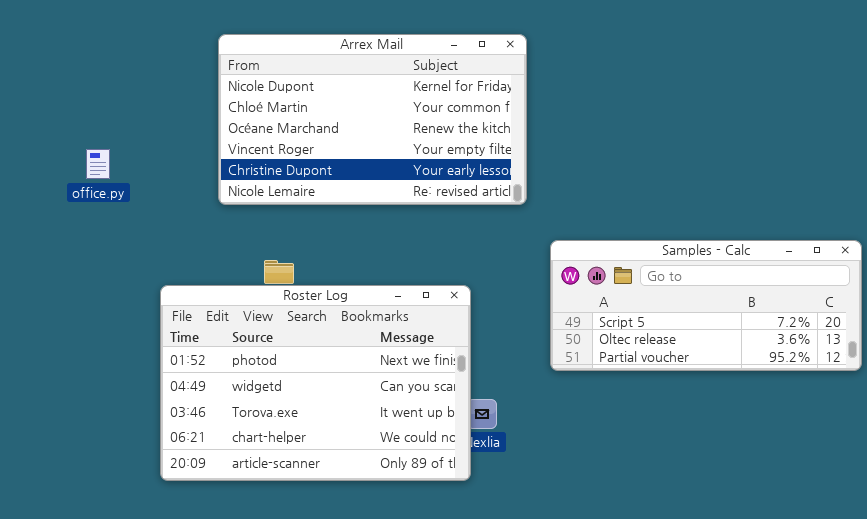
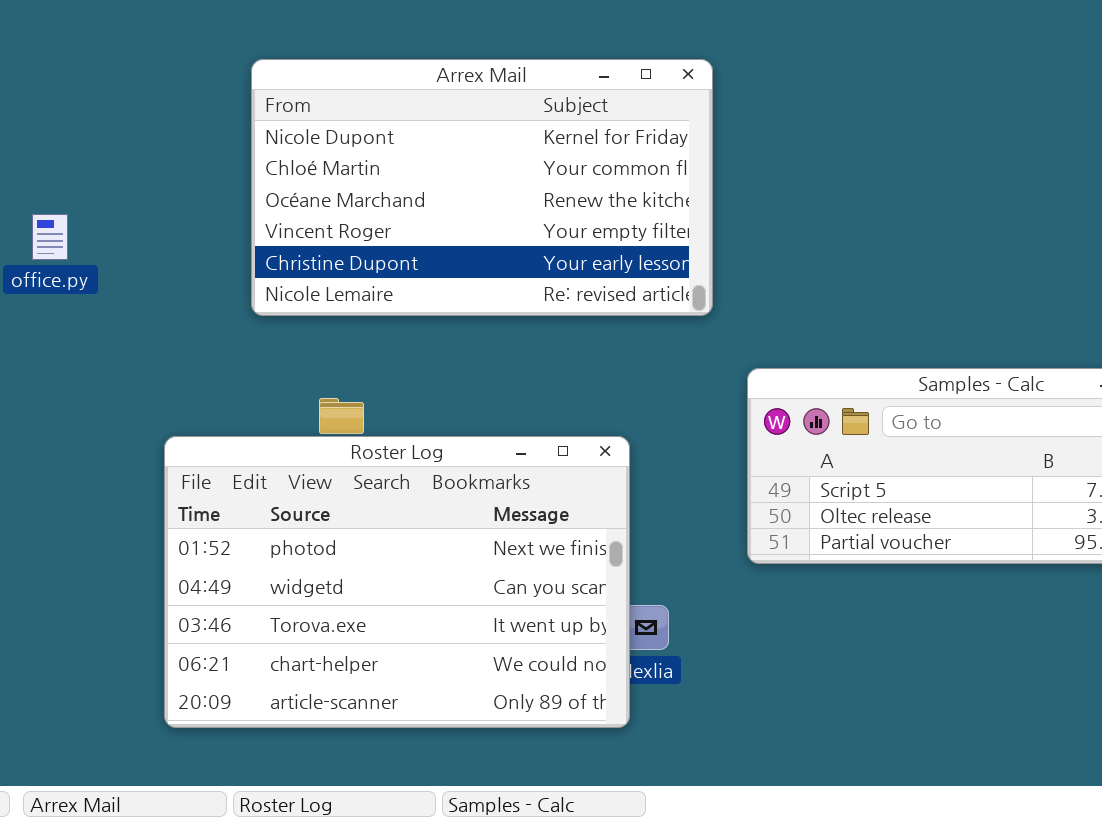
office.py: [86,149,110,179] -> [32,214,68,260], moved

